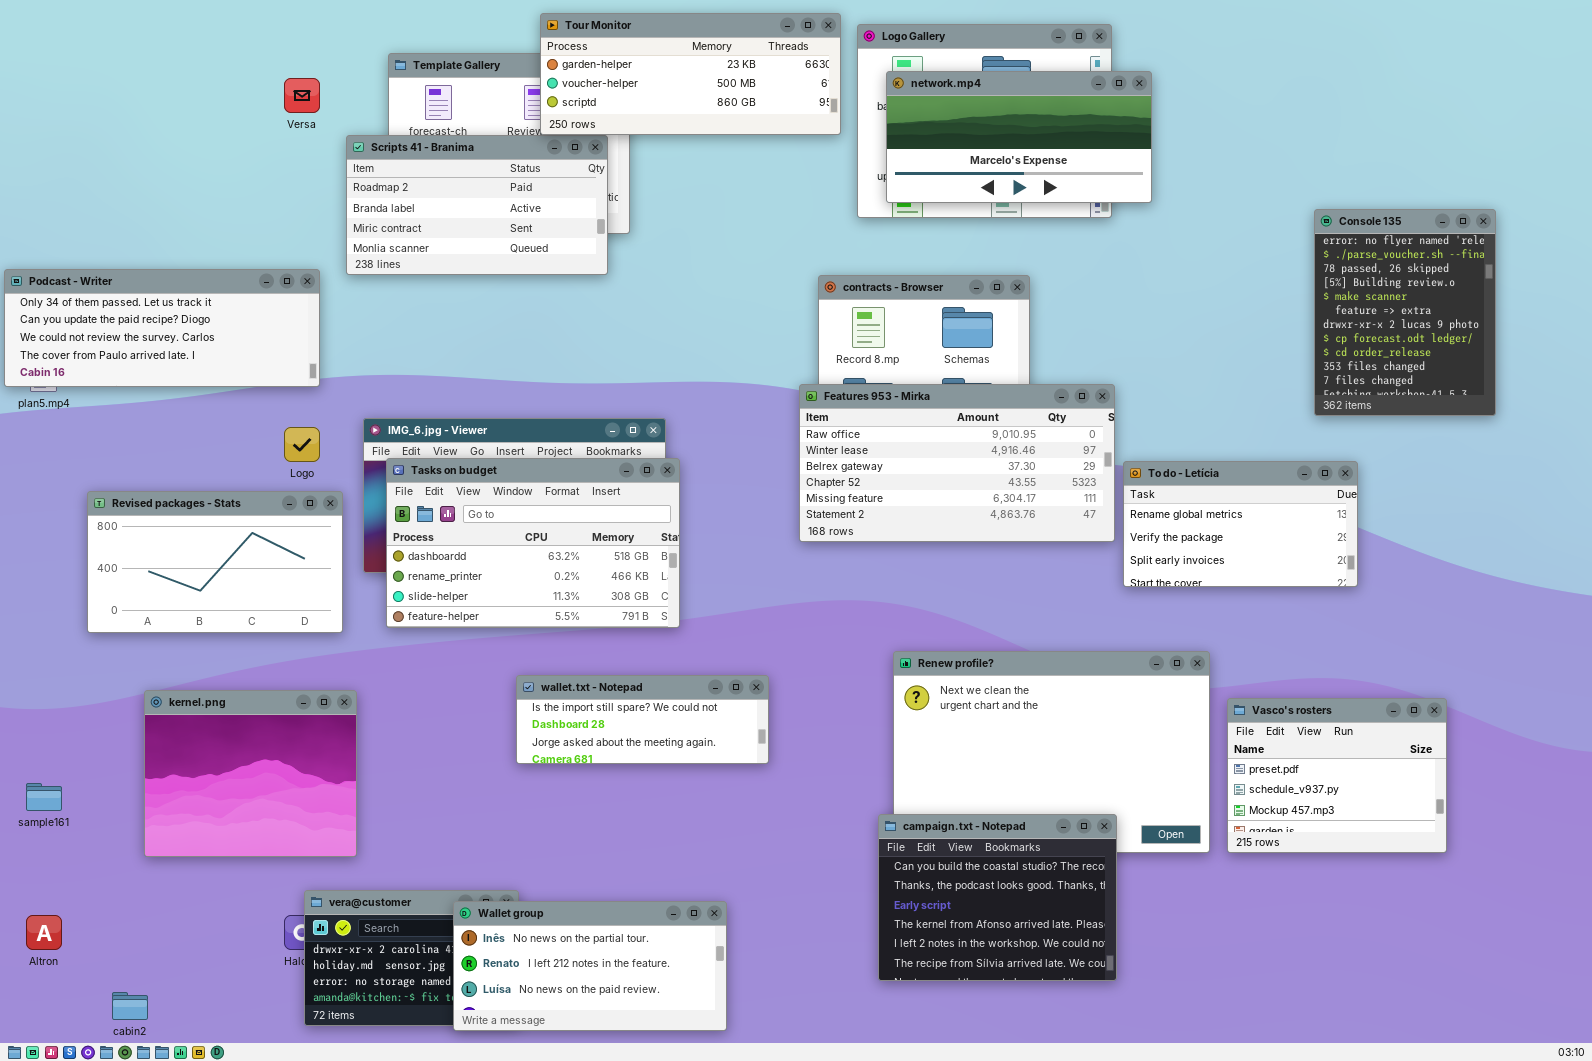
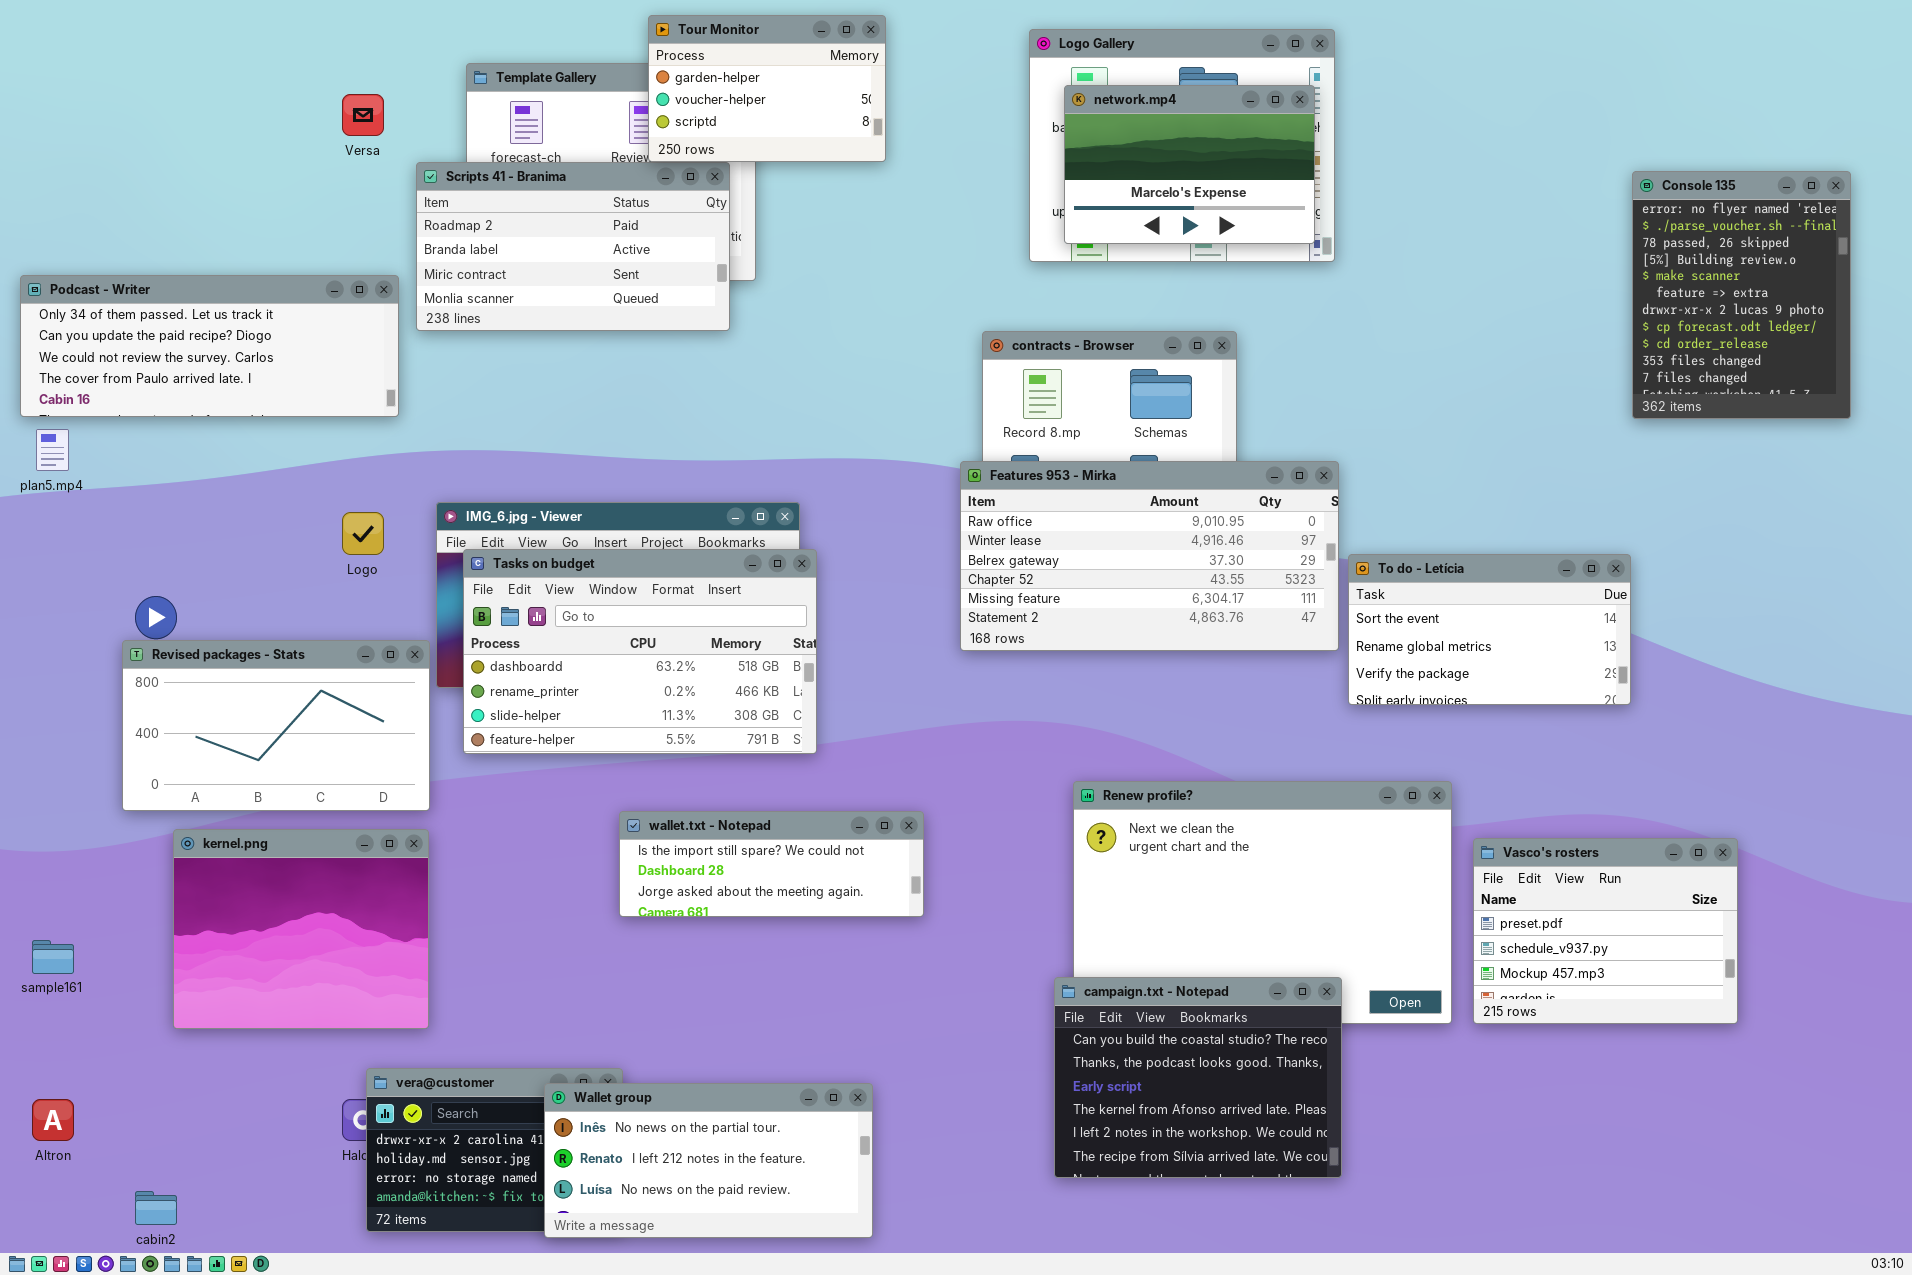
Tour Monitor: [540,13,841,135] -> [648,15,886,162], resized
network.mp4: [886,71,1152,203] -> [1064,85,1315,244], resized
Console 135: [1314,209,1496,416] -> [1632,171,1851,419], moved
Podcast - Writer: [4,269,320,387] -> [20,275,399,417], moved
To do - Letícia: [1123,461,1358,587] -> [1348,554,1631,705], scrolled up 1 row
Revised packages - Stats: [87,491,343,633] -> [122,640,430,811], moved

